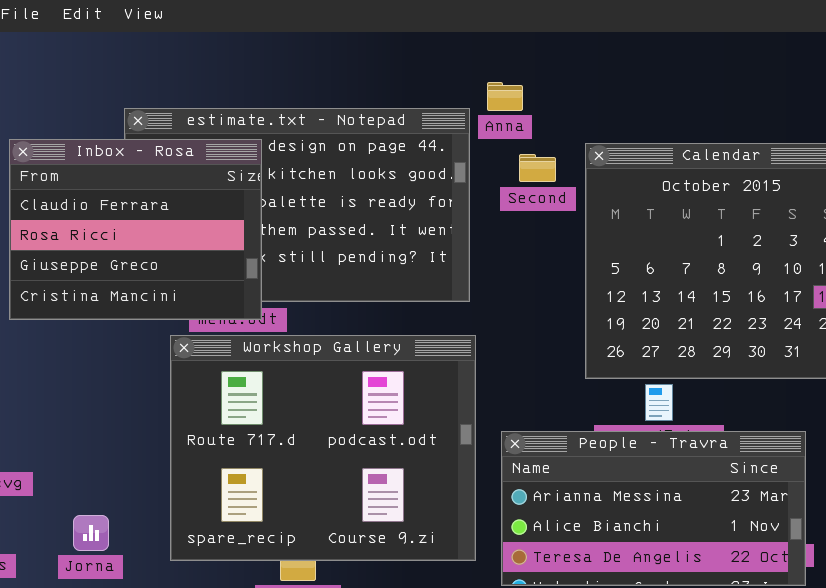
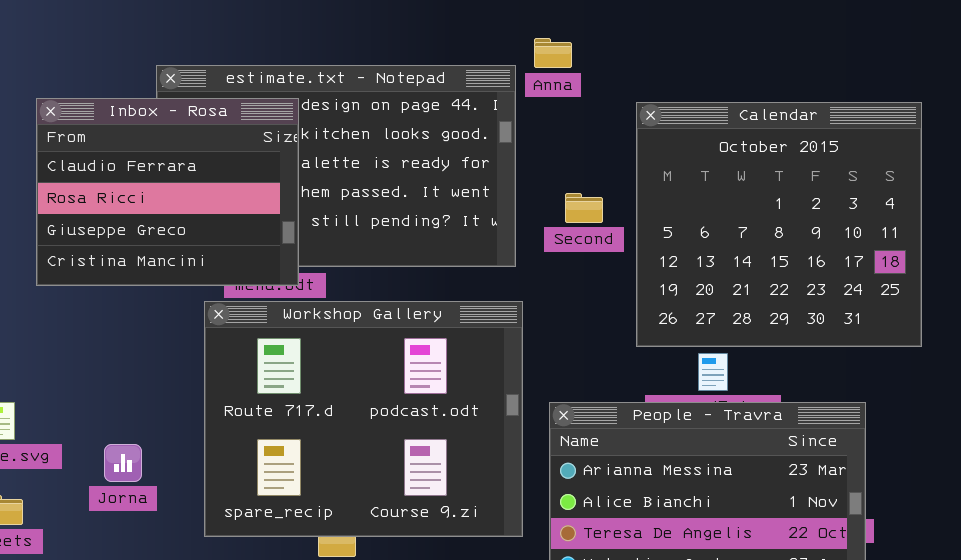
Second: [519,154,556,182] -> [565,193,603,223], moved
Jorna: [73,515,109,551] -> [104,444,142,482], moved

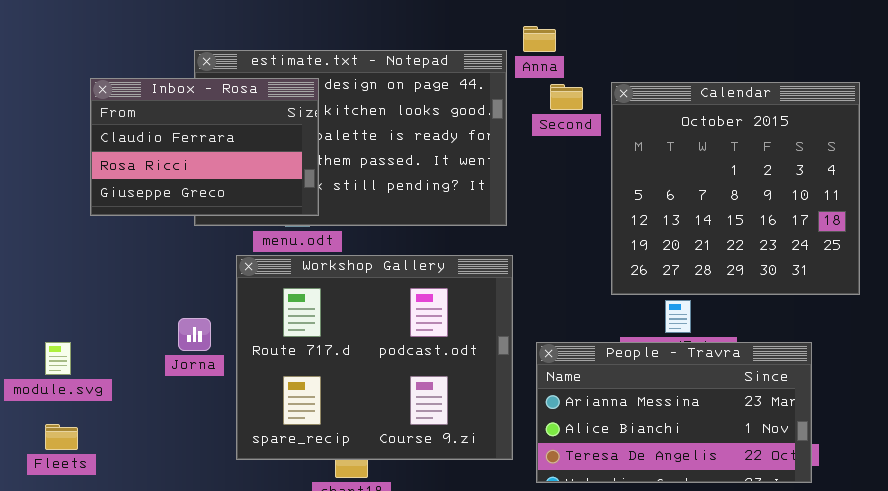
Inbox - Rosa: [36,98,299,286] -> [90,78,319,216], resized
Second: [565,193,603,223] -> [550,84,583,110], moved
Jorna: [104,444,142,482] -> [178,318,211,351], moved

